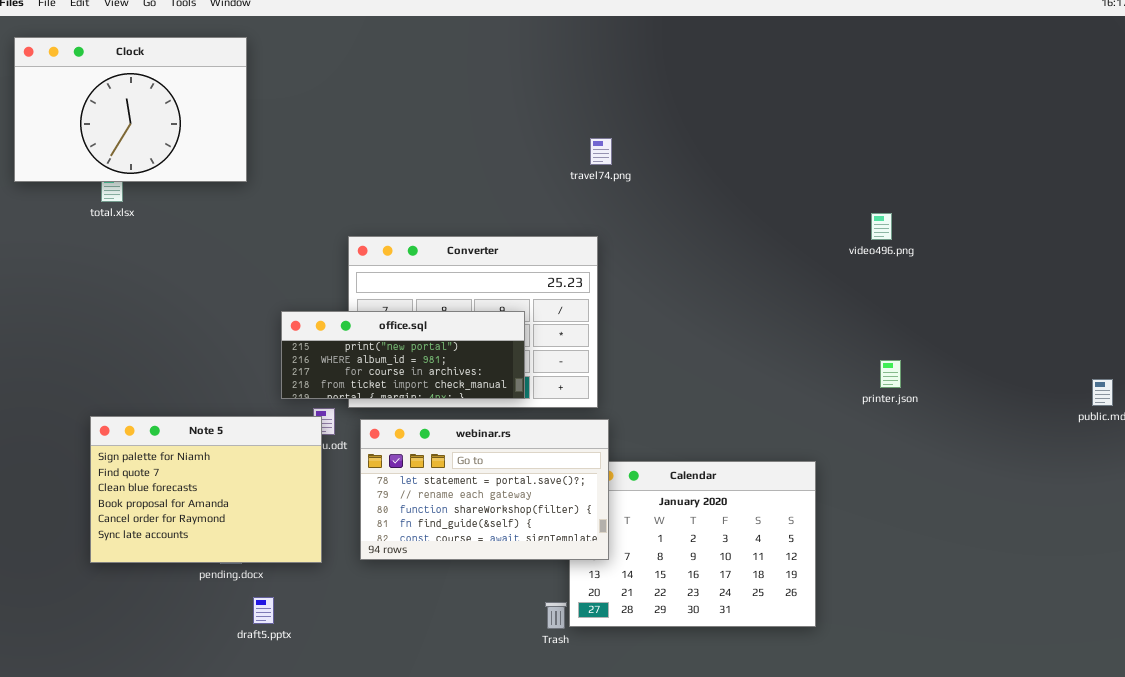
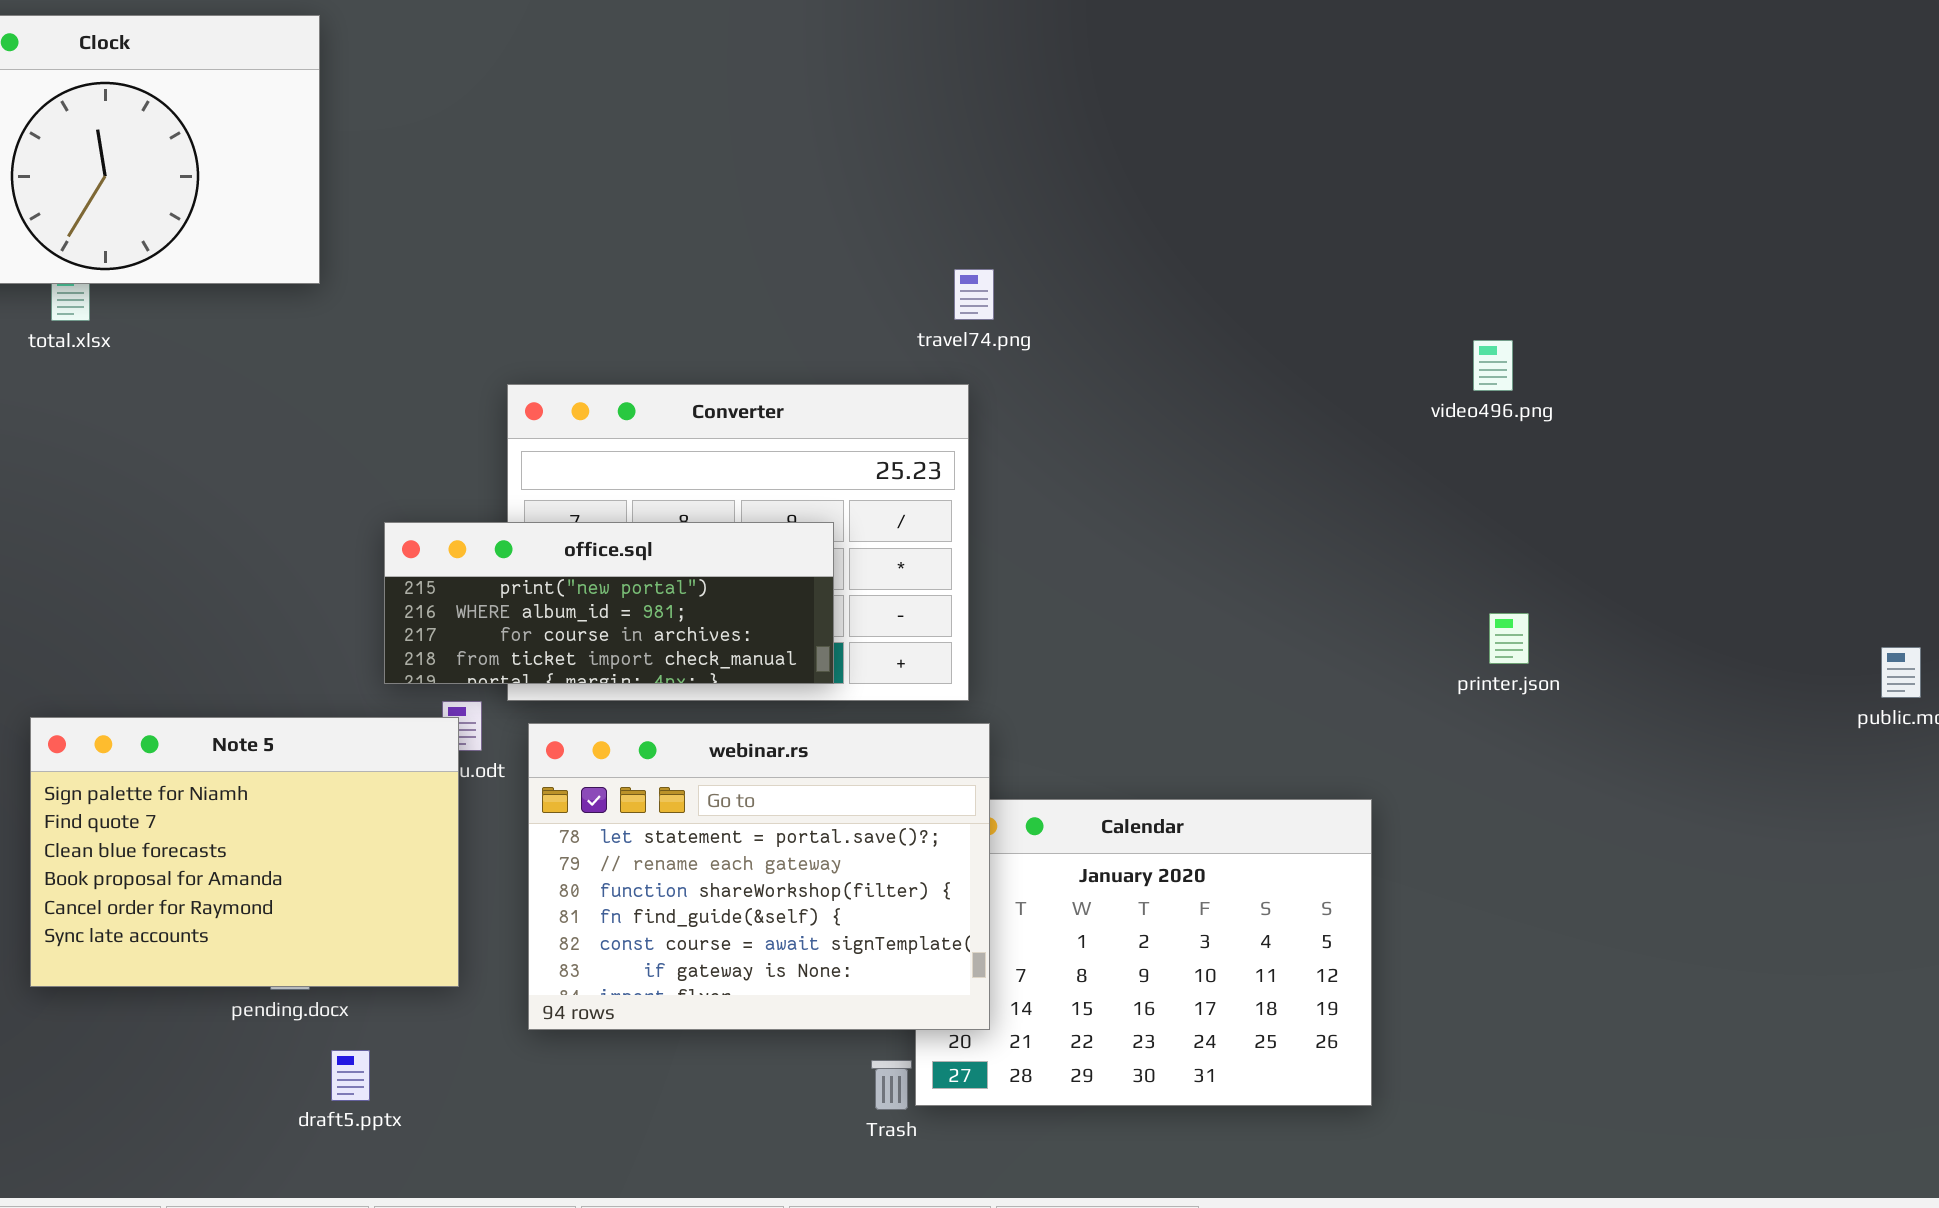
travel74.png: [590,138,612,165] -> [954,269,994,320], moved
webinar.rs: [360,419,609,560] -> [528,723,990,1030], resized

